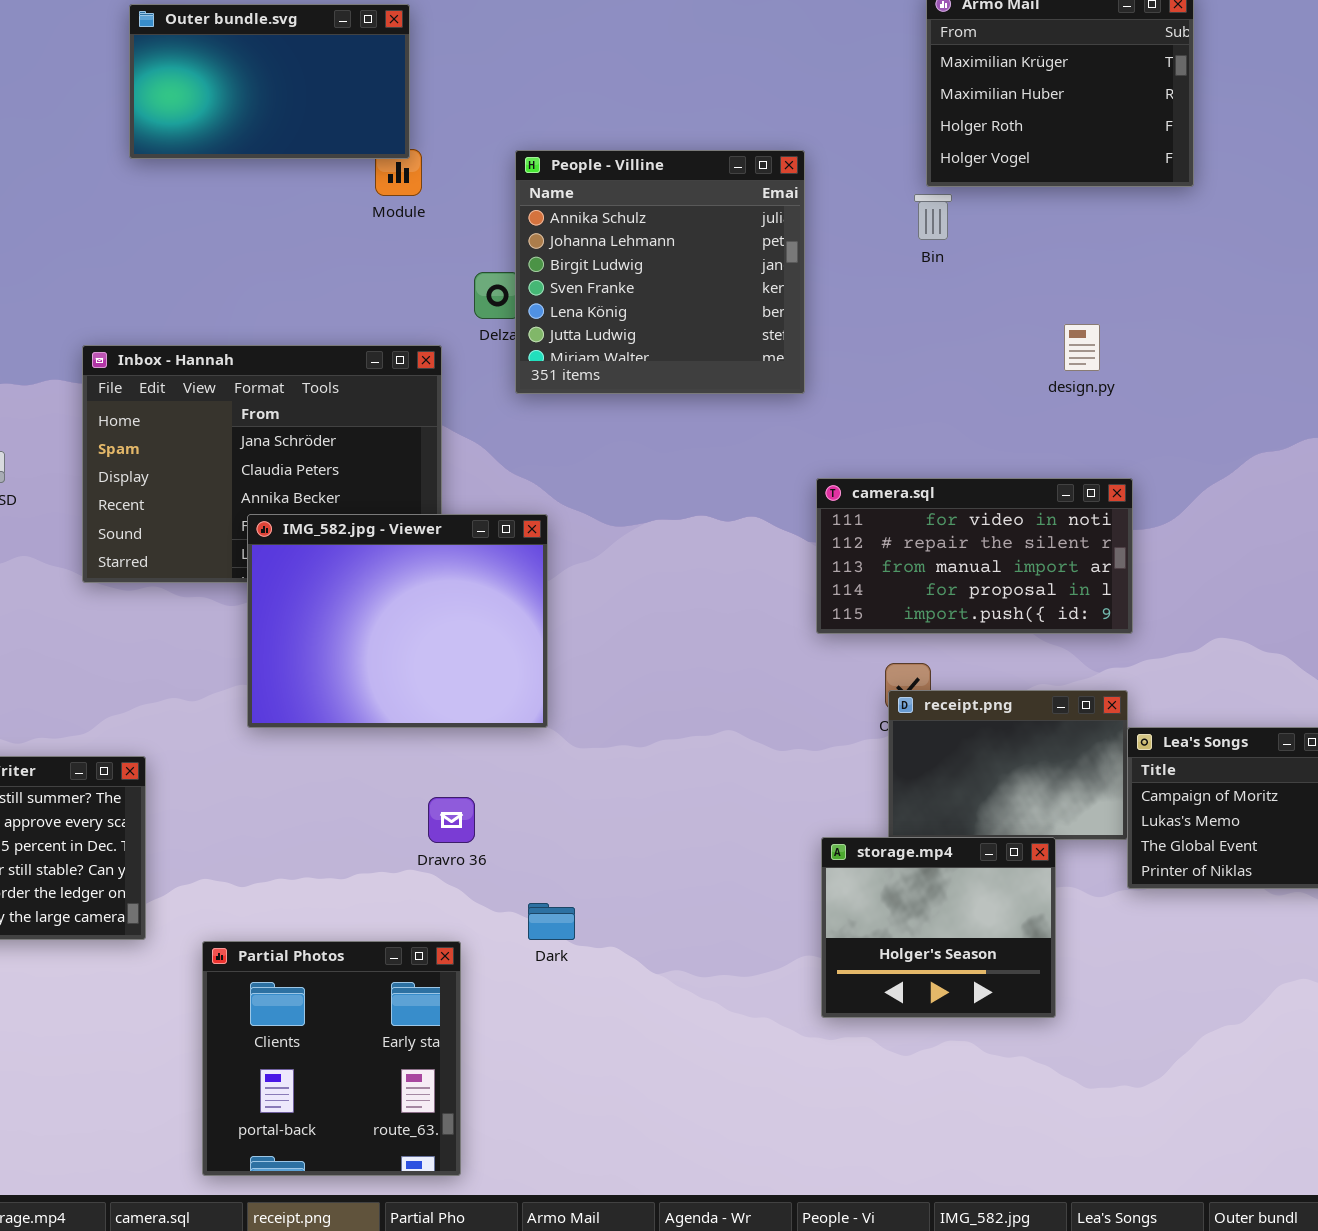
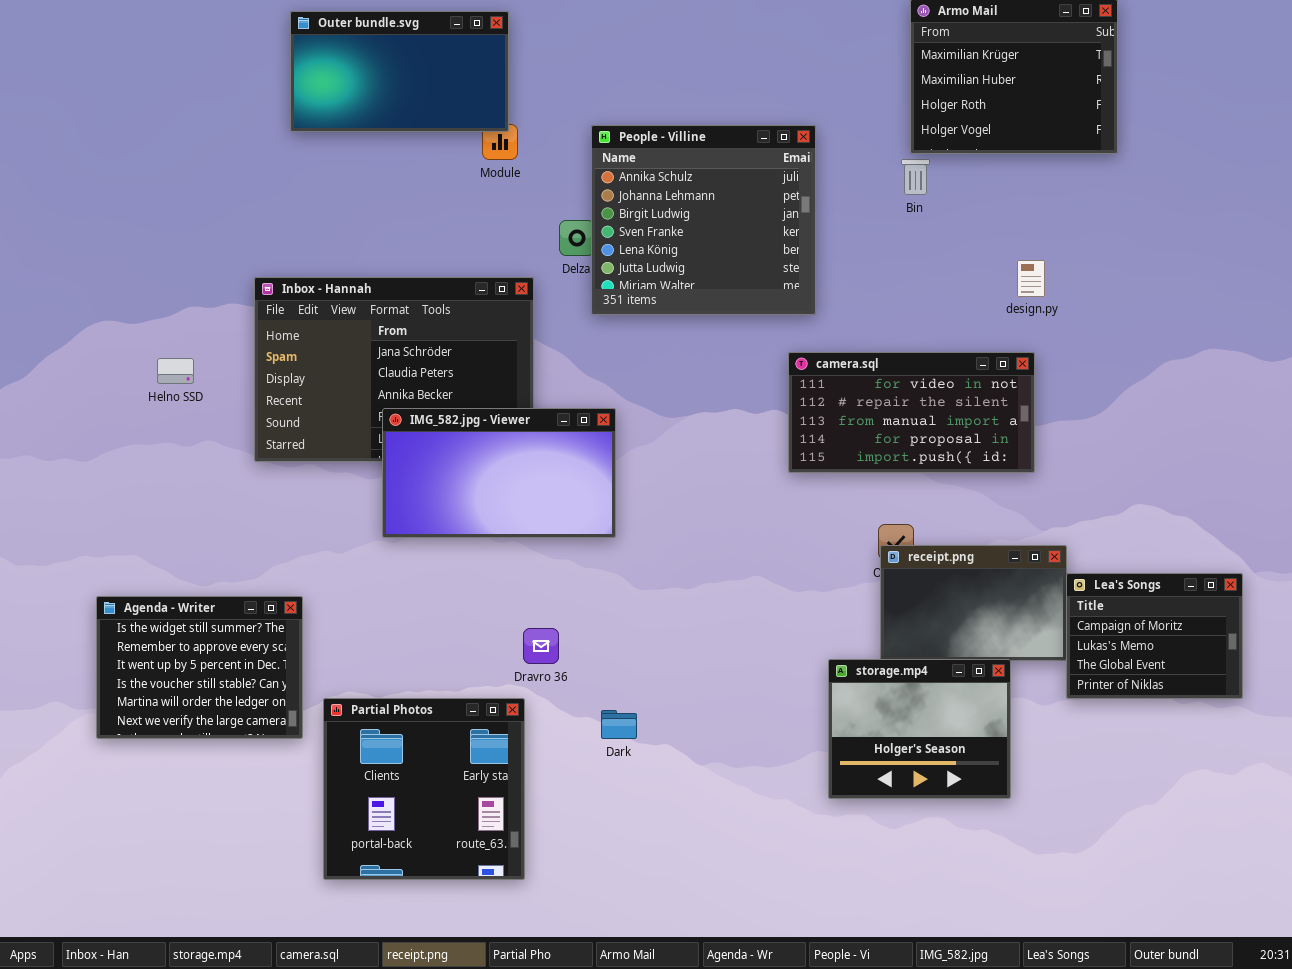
camera.sql: [816,478,1133,634] -> [788,352,1035,473], moved
IMG_582.jpg - Viewer: [247,514,548,728] -> [382,408,616,538], resized
Partial Photos: [202,941,461,1176] -> [323,698,525,880], moved

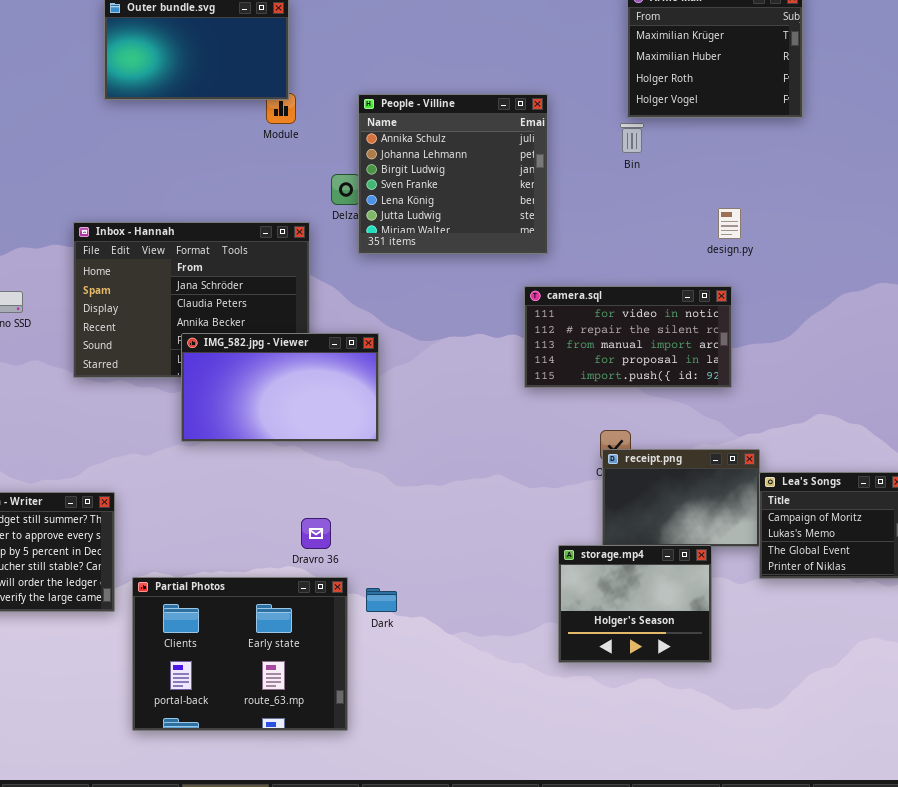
Partial Photos: [323,698,525,880] -> [132,577,348,731], resized

